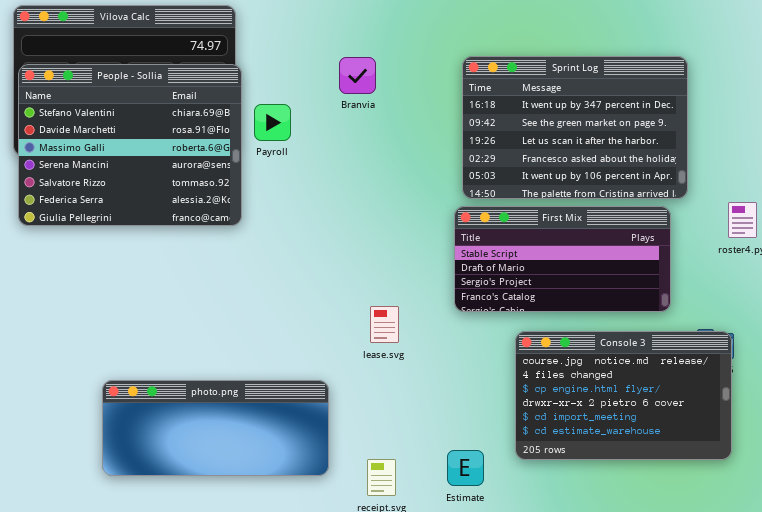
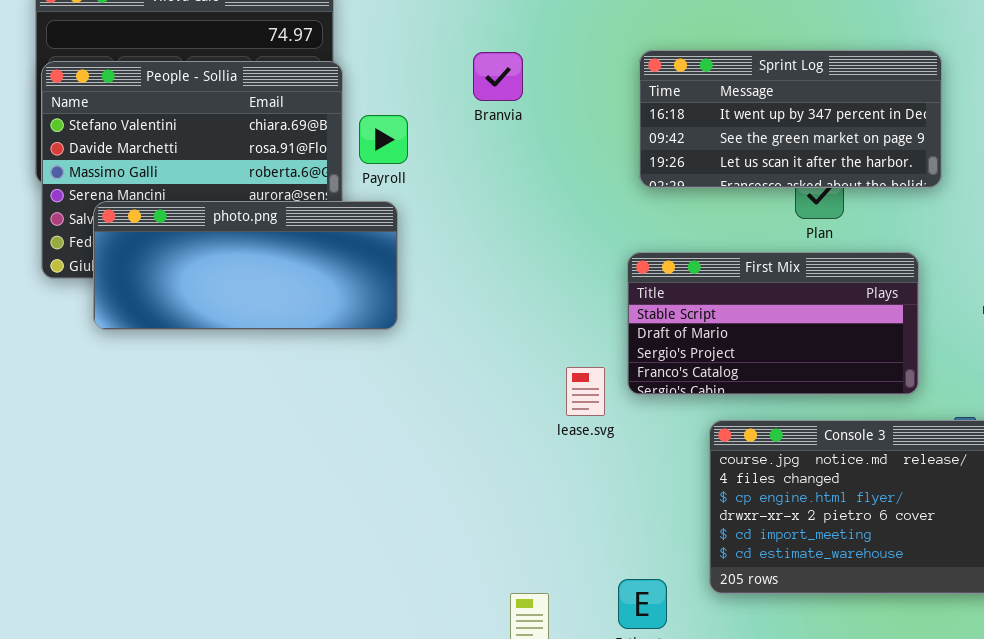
Sprint Log: [462,56,688,199] -> [639,50,942,188], resized
lease.svg: [370,306,399,343] -> [566,367,605,416], moved
photo.png: [102,380,329,476] -> [93,201,398,330], moved

